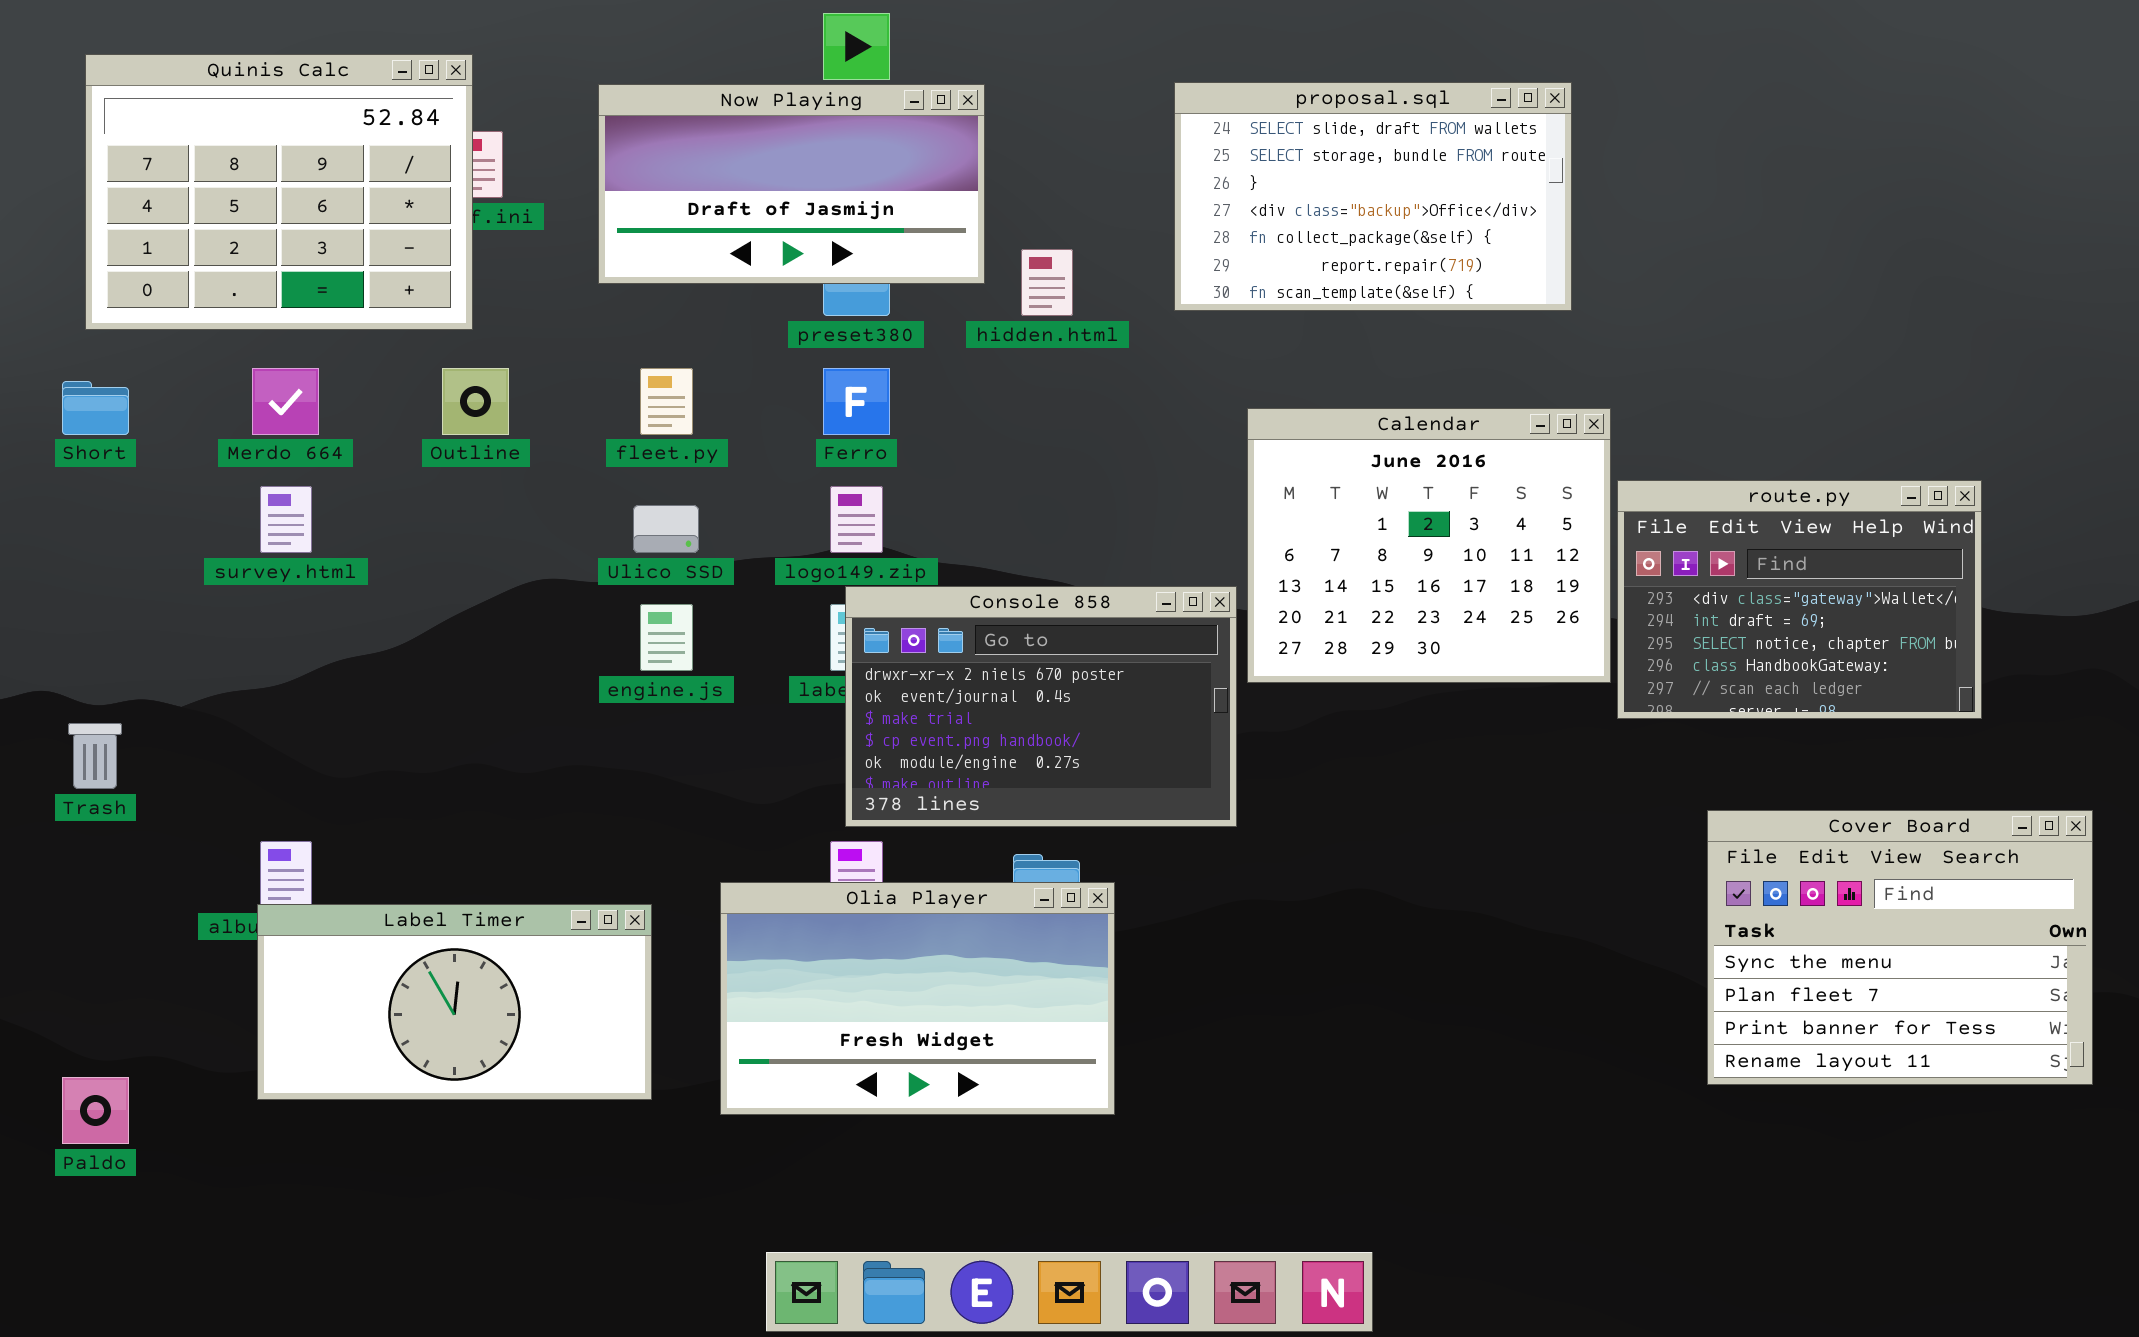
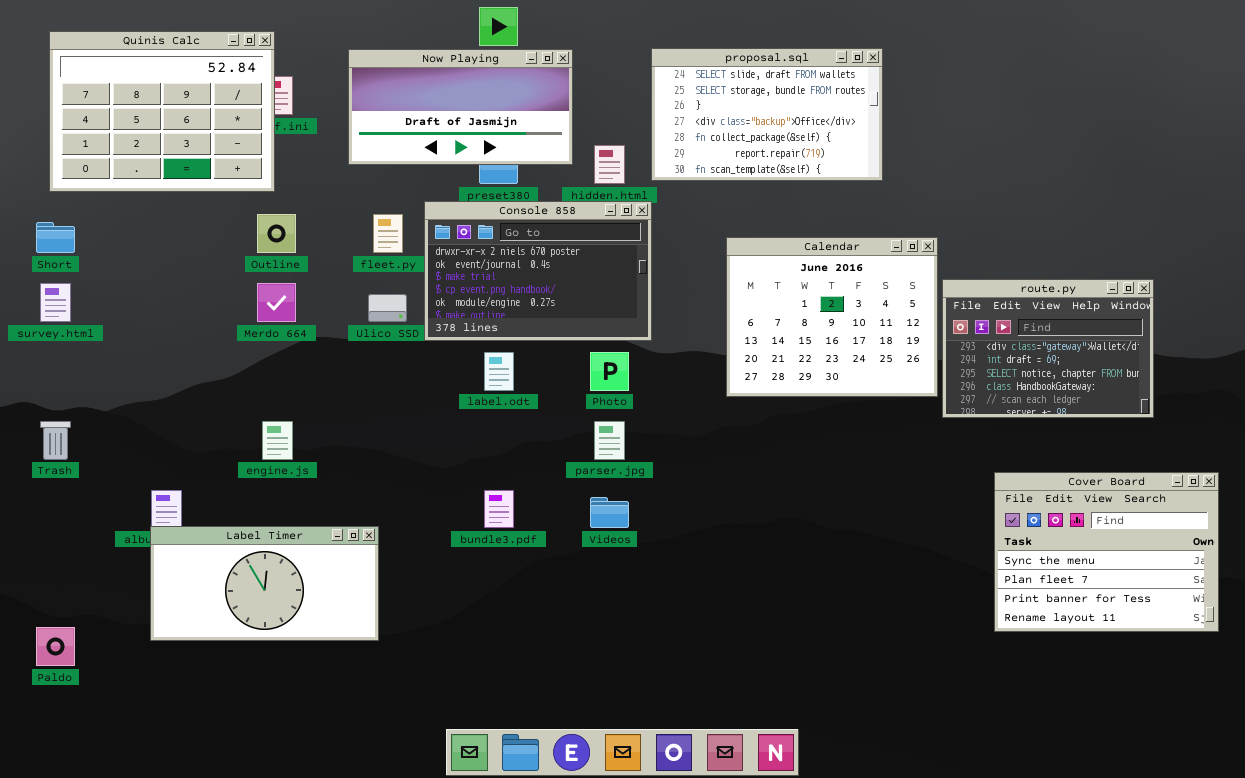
proposal.sql: [1174,82,1572,311] -> [651,48,883,181], moved
Merdo 664: [252,368,319,435] -> [257,283,296,322], moved
survey.html: [260,486,312,553] -> [40,283,71,322], moved
Console 858: [845,586,1237,827] -> [424,201,652,341], moved
engine.js: [640,604,693,671] -> [262,421,293,460], moved
Olia Player: [720,882,1115,1115] -> none, closed

